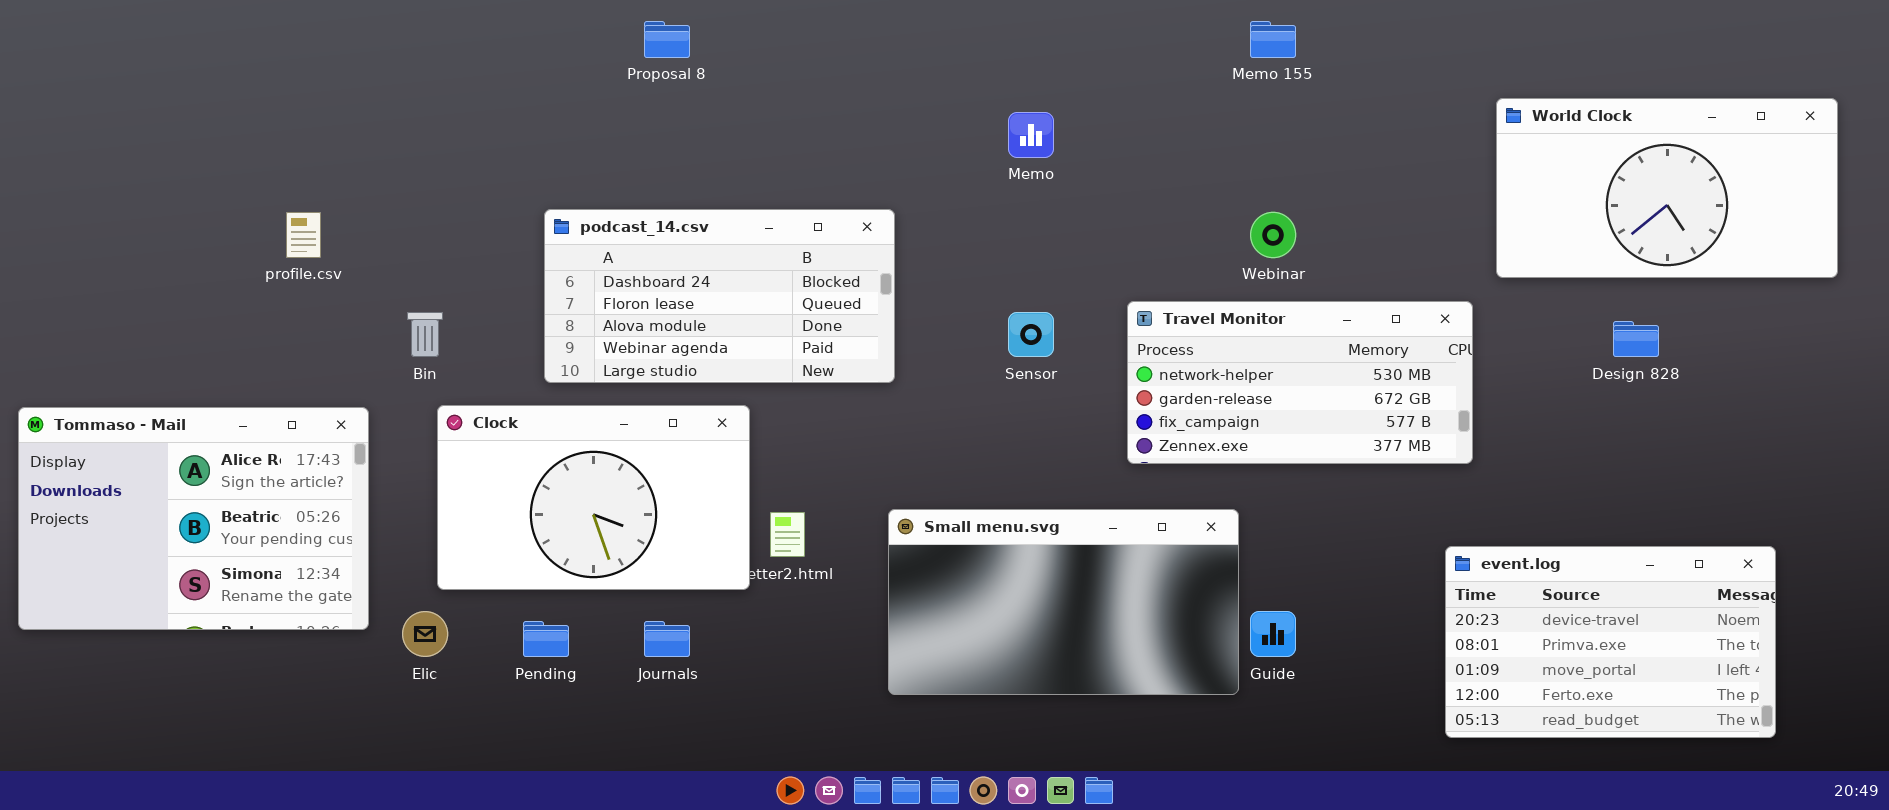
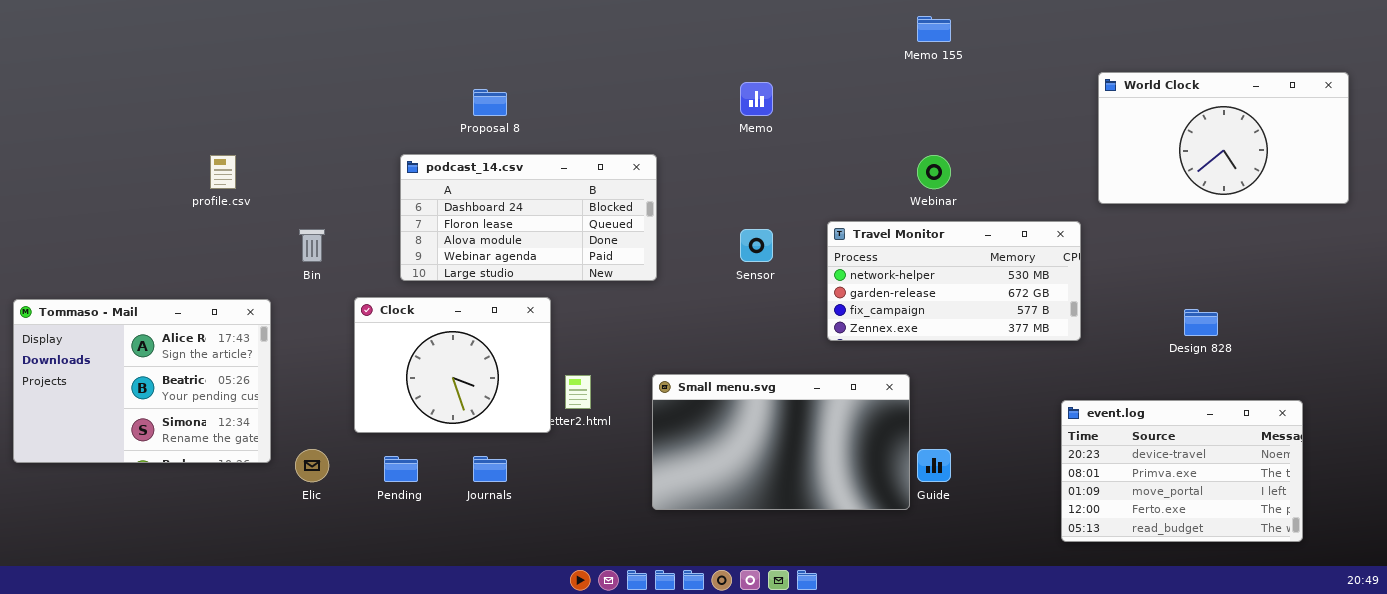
Proposal 8: [644,21,690,58] -> [473,89,507,116], moved
Design 828: [1613,321,1659,357] -> [1184,309,1218,336], moved
Clock: [437,405,750,590] -> [354,297,551,433], resized

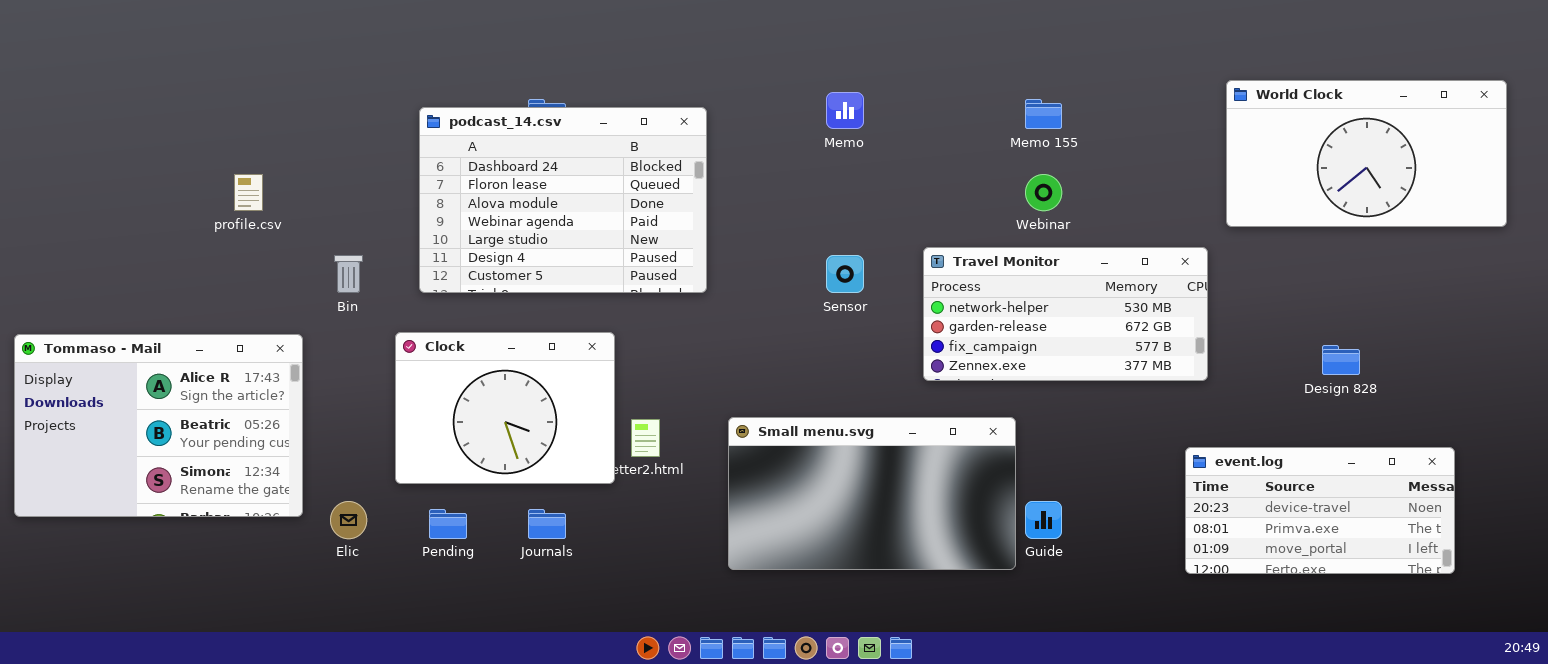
Memo 155: [917,16,951,42] -> [1025,99,1062,129], moved
podcast_14.csv: [400,154,657,281] -> [419,107,707,293], moved, resized
event.log: [1061,400,1303,542] -> [1185,447,1455,574], resized

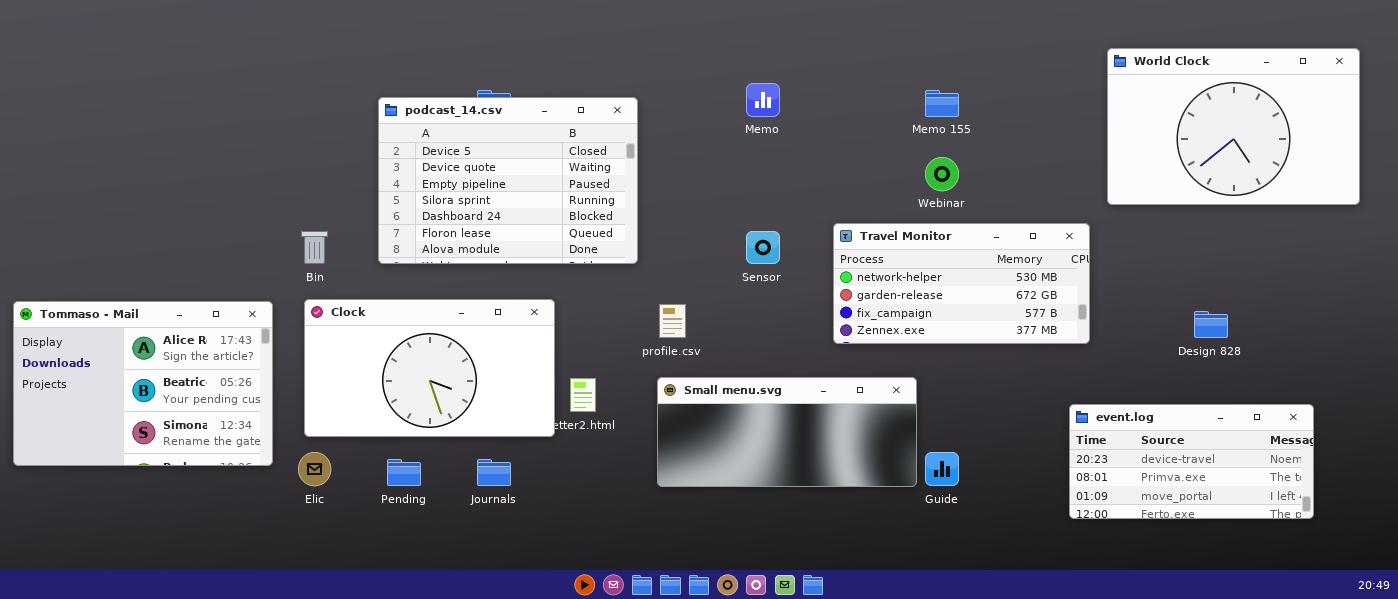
World Clock: [1226,80,1507,227] -> [1107,48,1360,205], resized
podcast_14.csv: [419,107,707,293] -> [378,97,638,264], scrolled up 4 rows
profile.csv: [234,174,263,211] -> [659,304,686,338], moved
Clock: [395,332,615,484] -> [304,299,555,437], resized
Small menu.svg: [728,417,1016,570] -> [657,377,917,487], resized

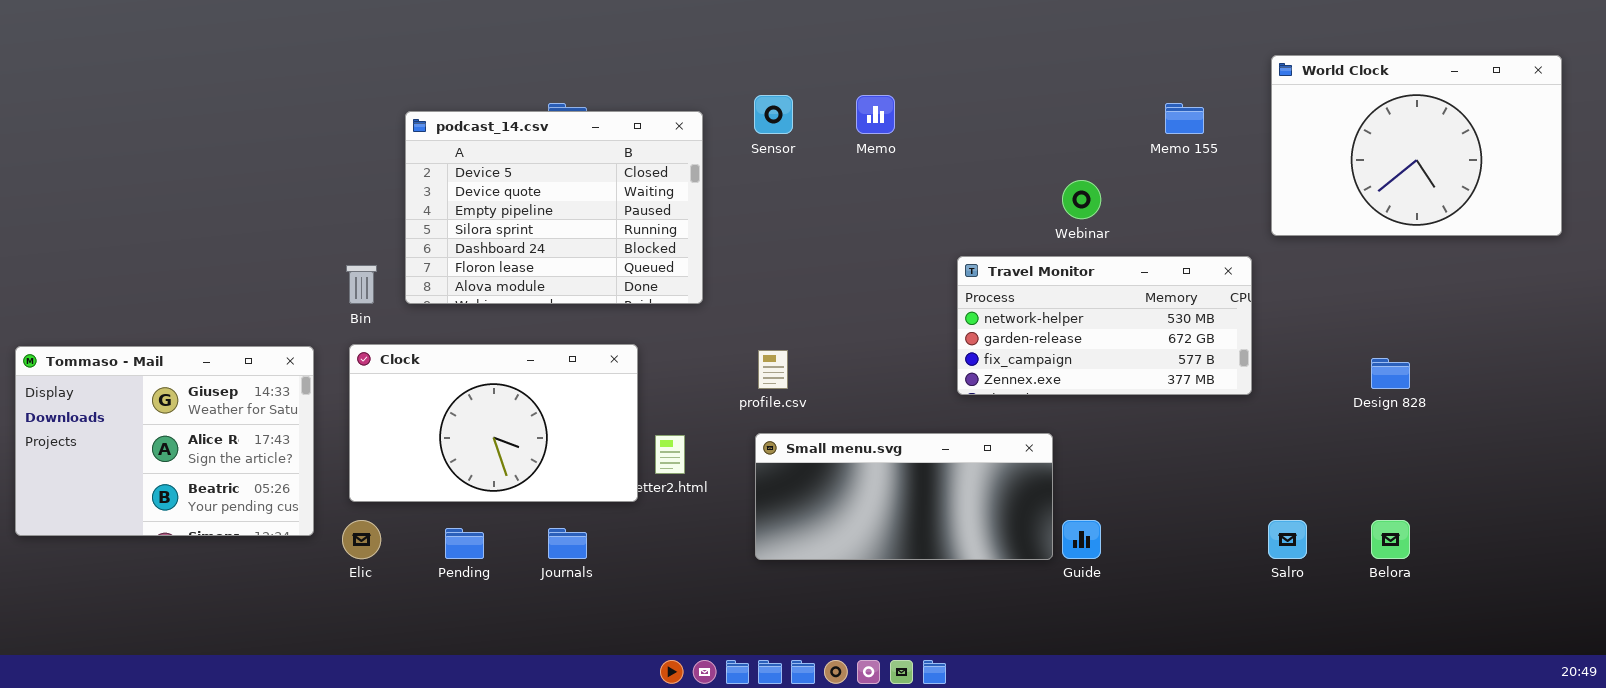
Memo 155: [925,90,959,117] -> [1165,103,1204,134], moved
podcast_14.csv: [378,97,638,264] -> [405,111,703,304], moved
Sensor: [746,231,780,264] -> [754,95,793,134], moved
Tommaso - Mail: [13,301,273,466] -> [15,346,314,536], scrolled up 1 row
event.log: [1069,404,1314,519] -> none, closed

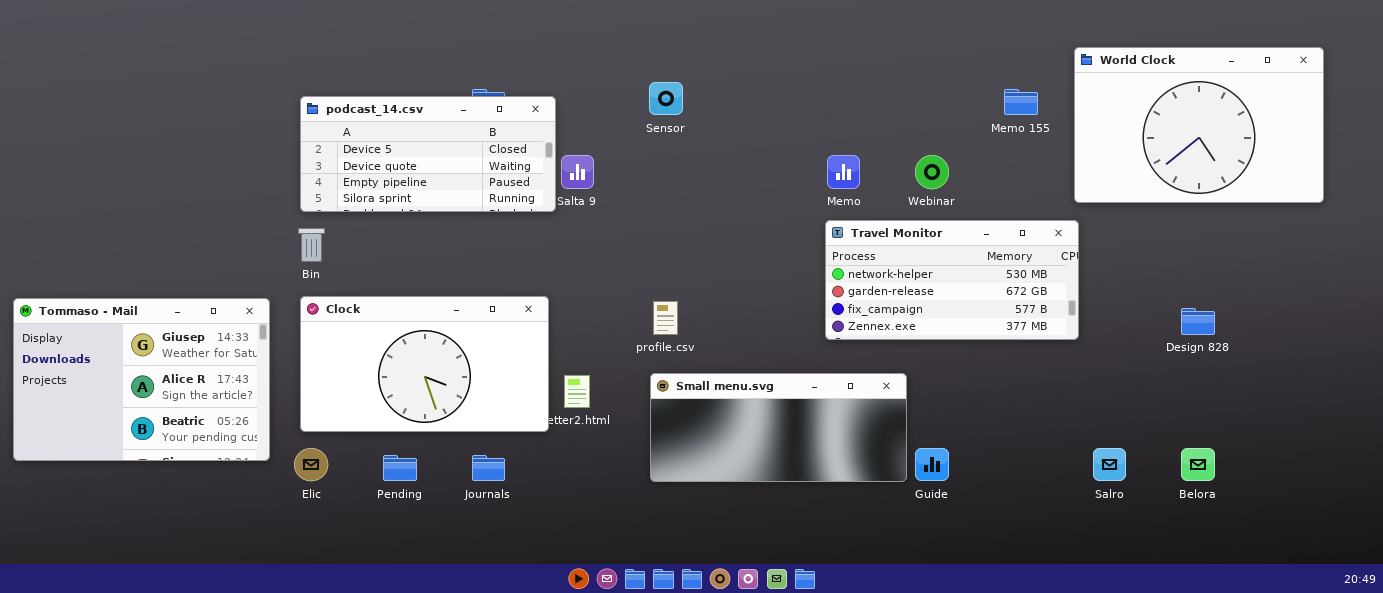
World Clock: [1271,55,1562,236] -> [1074,47,1324,203], moved
Memo: [856,95,895,134] -> [827,155,860,189], moved
podcast_14.csv: [405,111,703,304] -> [300,96,556,212], moved, resized

